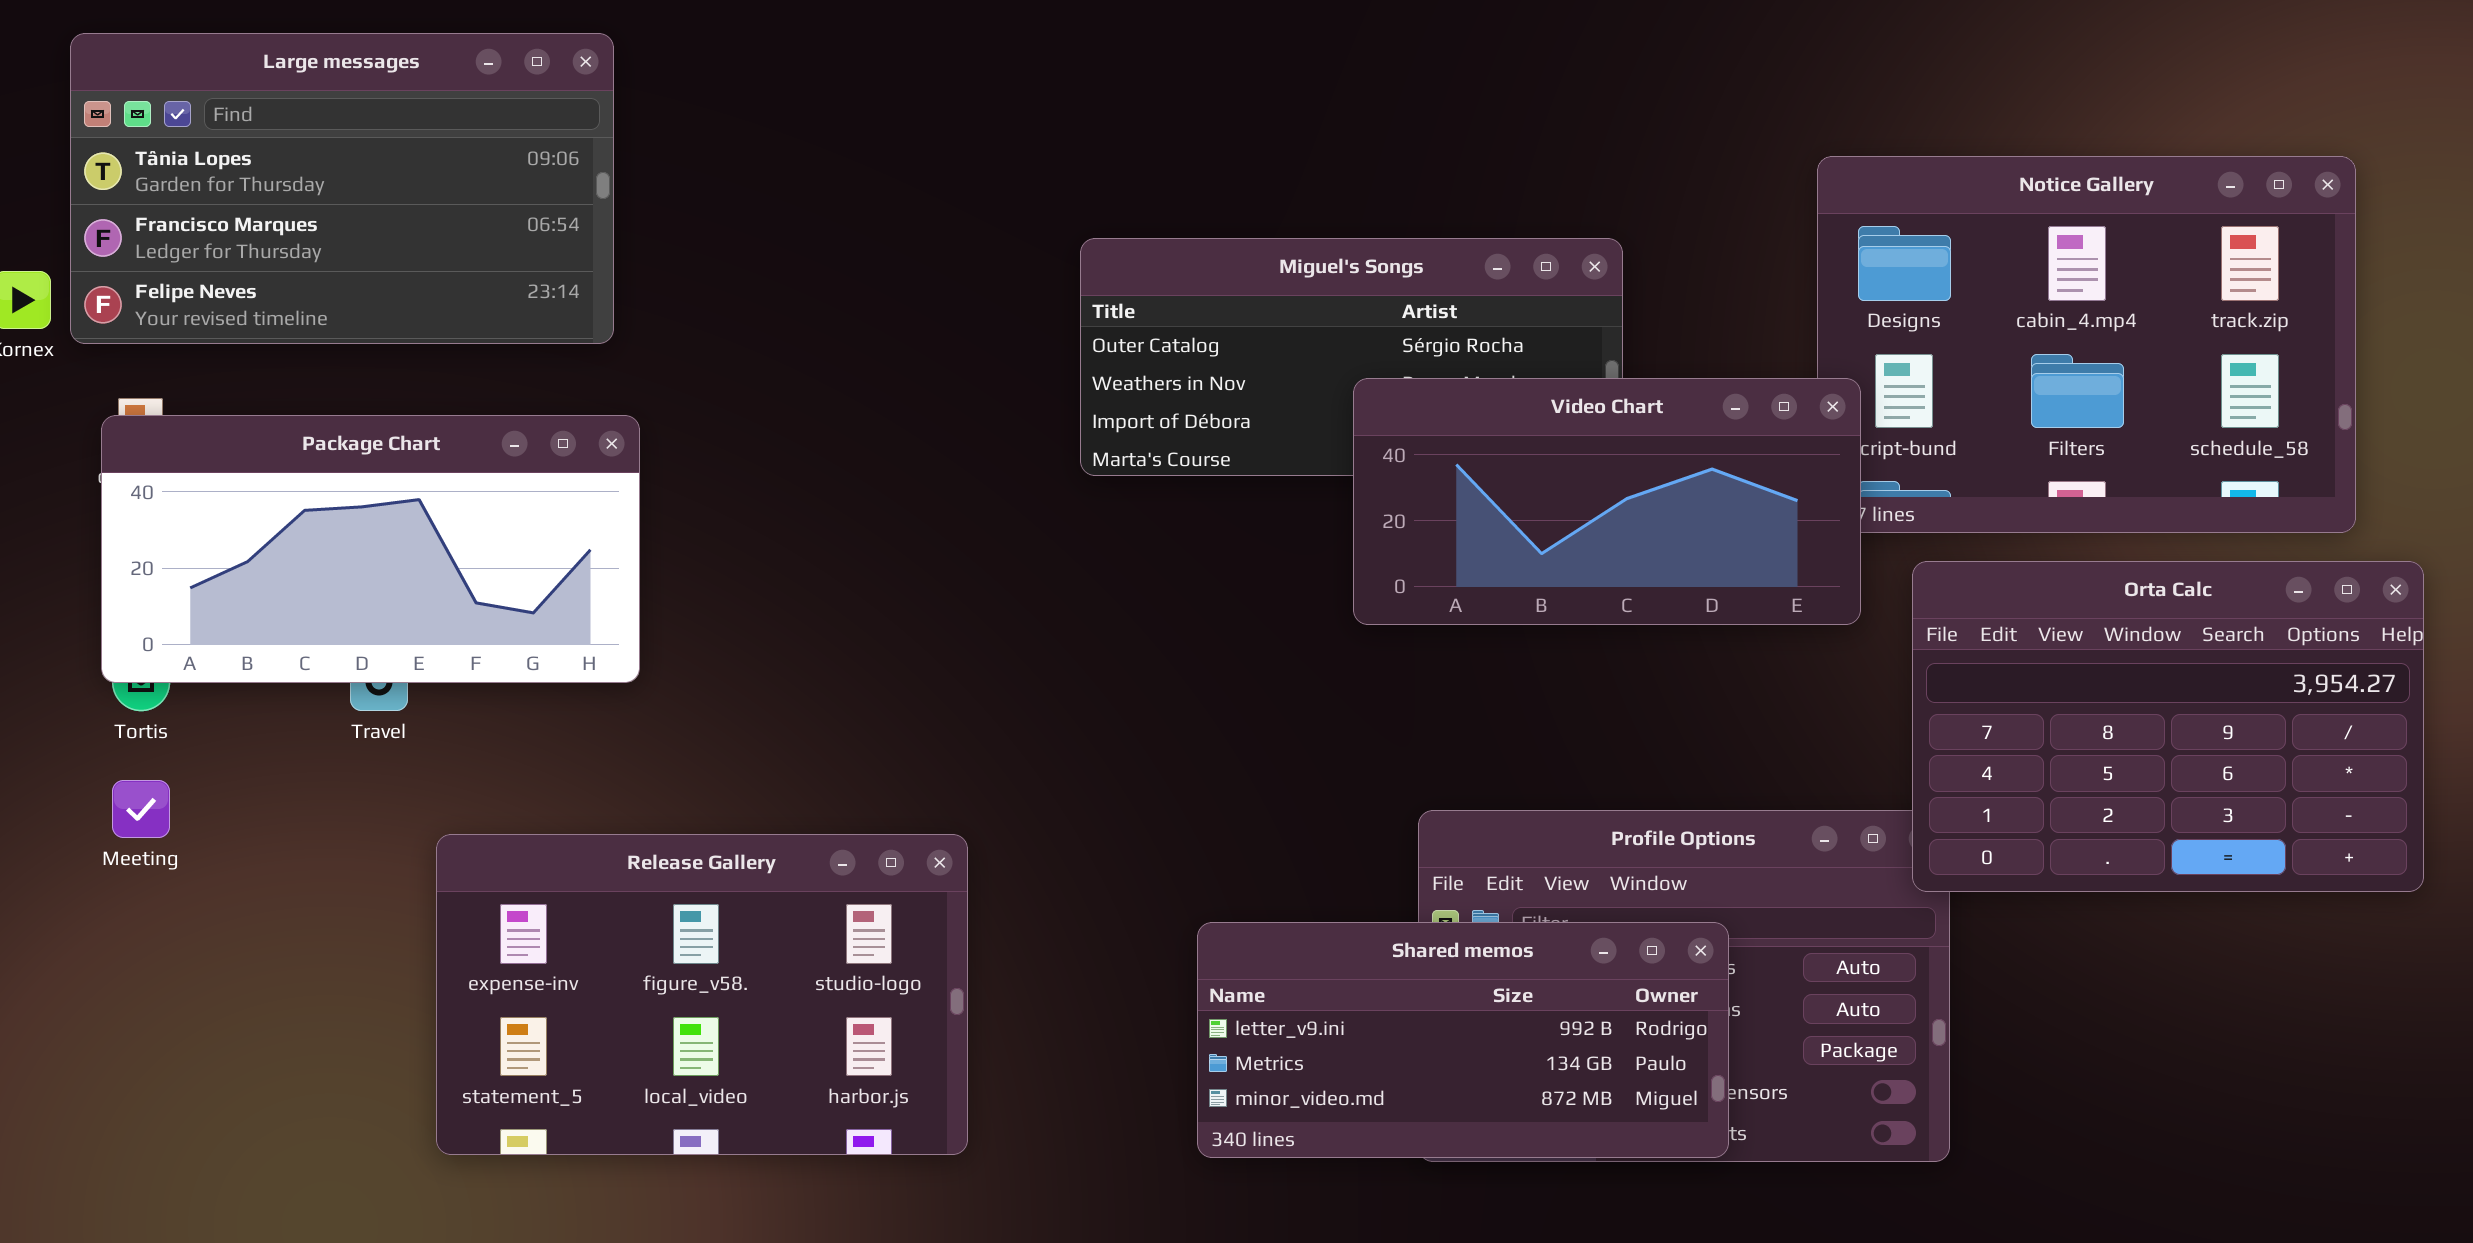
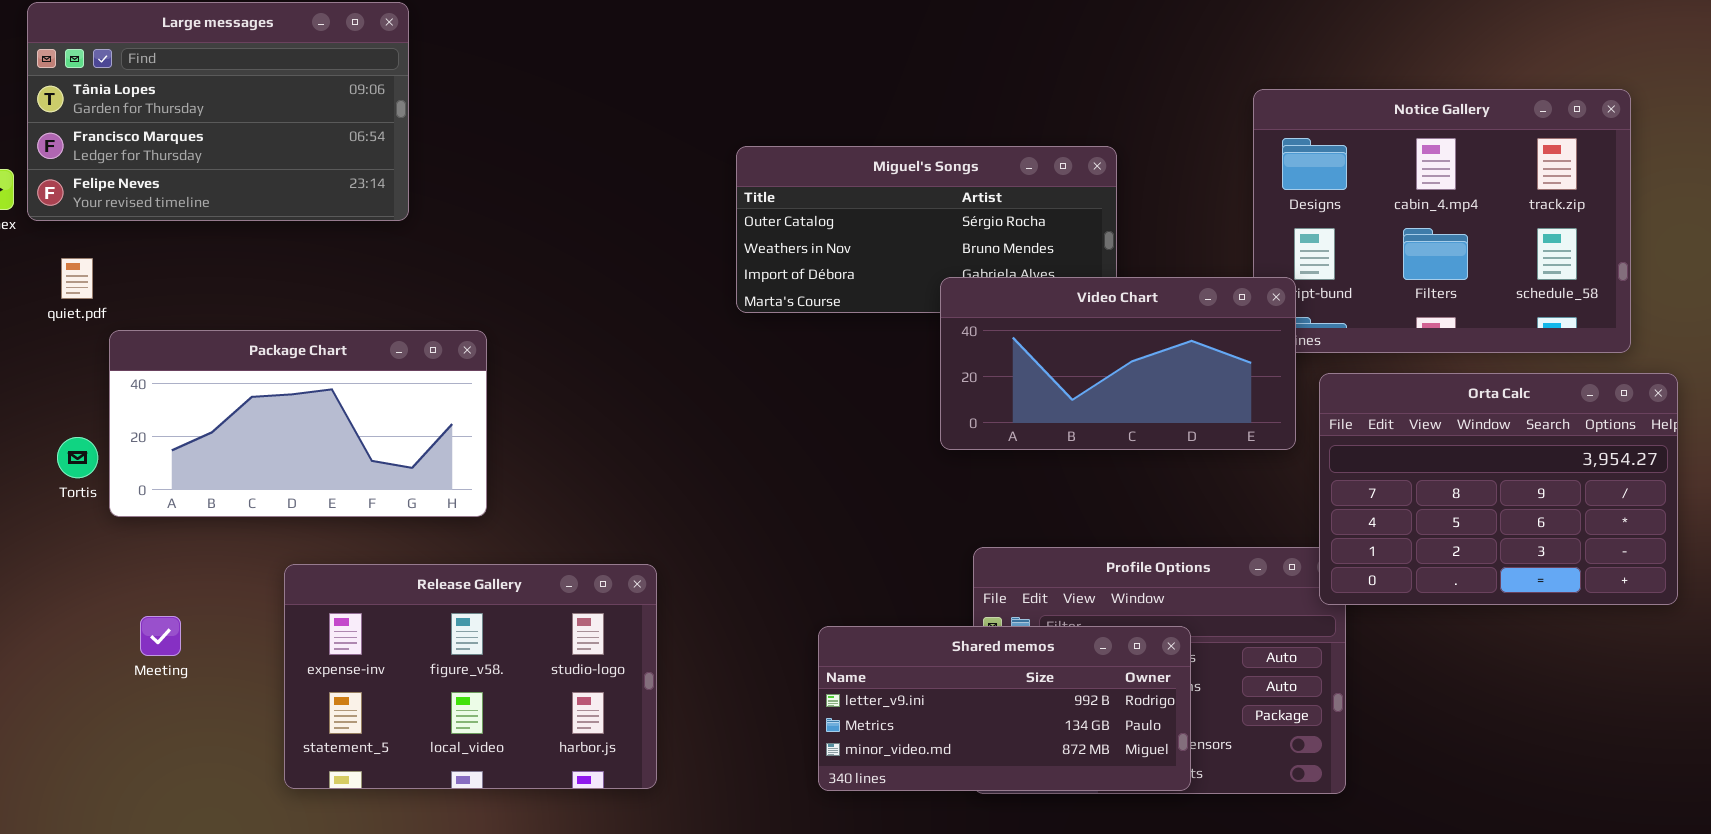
Video Chart: [1353,378,1861,625] -> [940,277,1296,450], moved
Package Chart: [101,415,640,683] -> [109,330,487,517], moved
Meeting: [112,780,170,838] -> [140,616,181,656], moved

